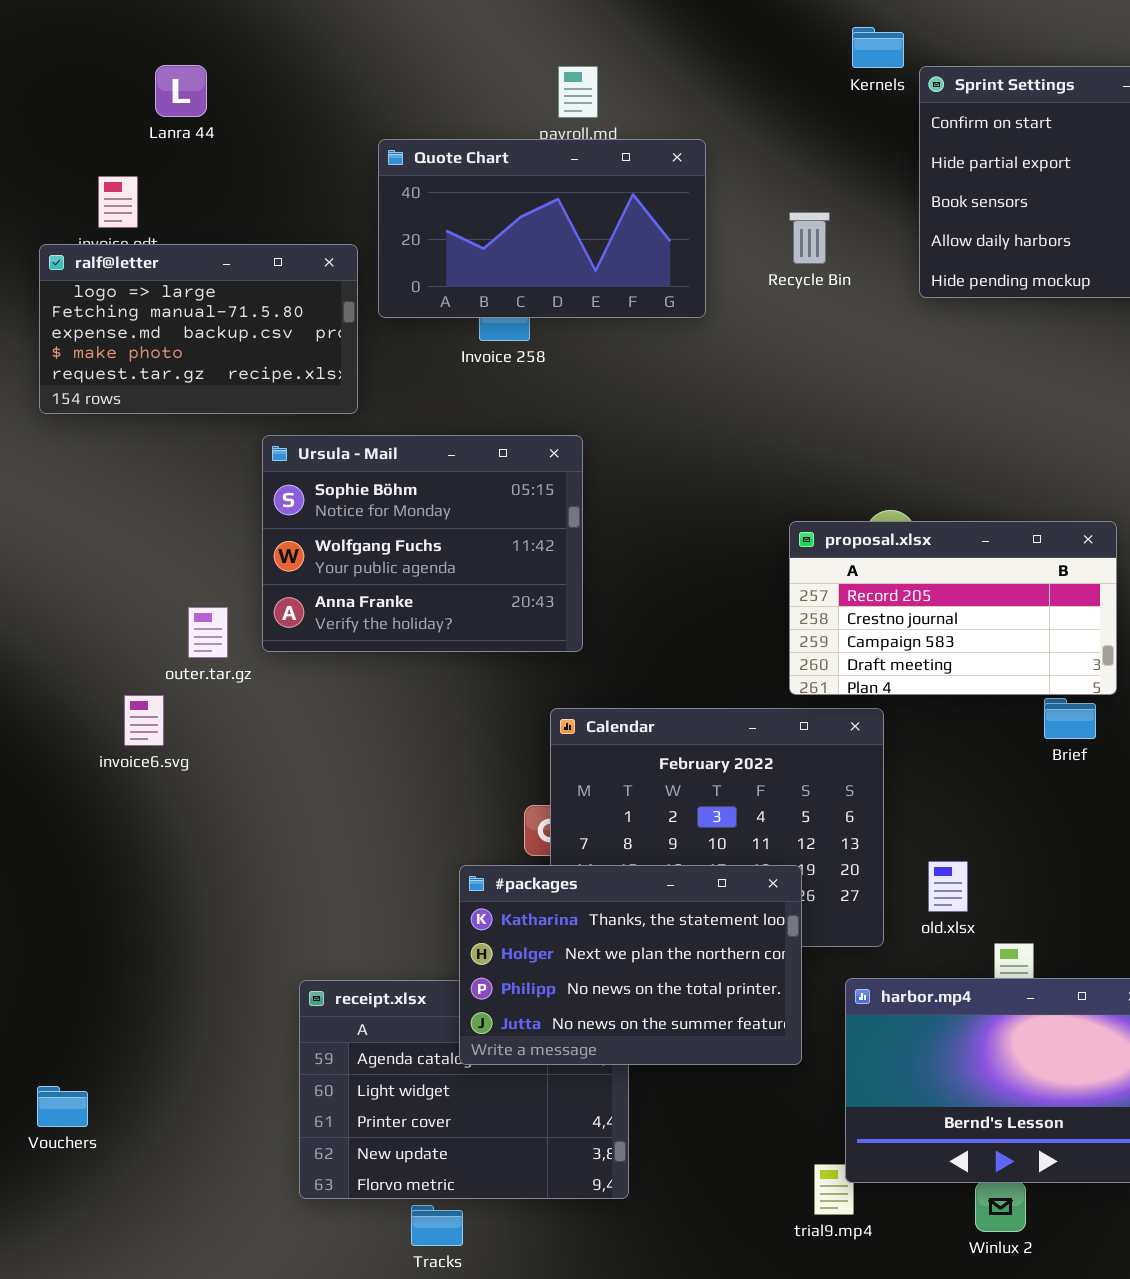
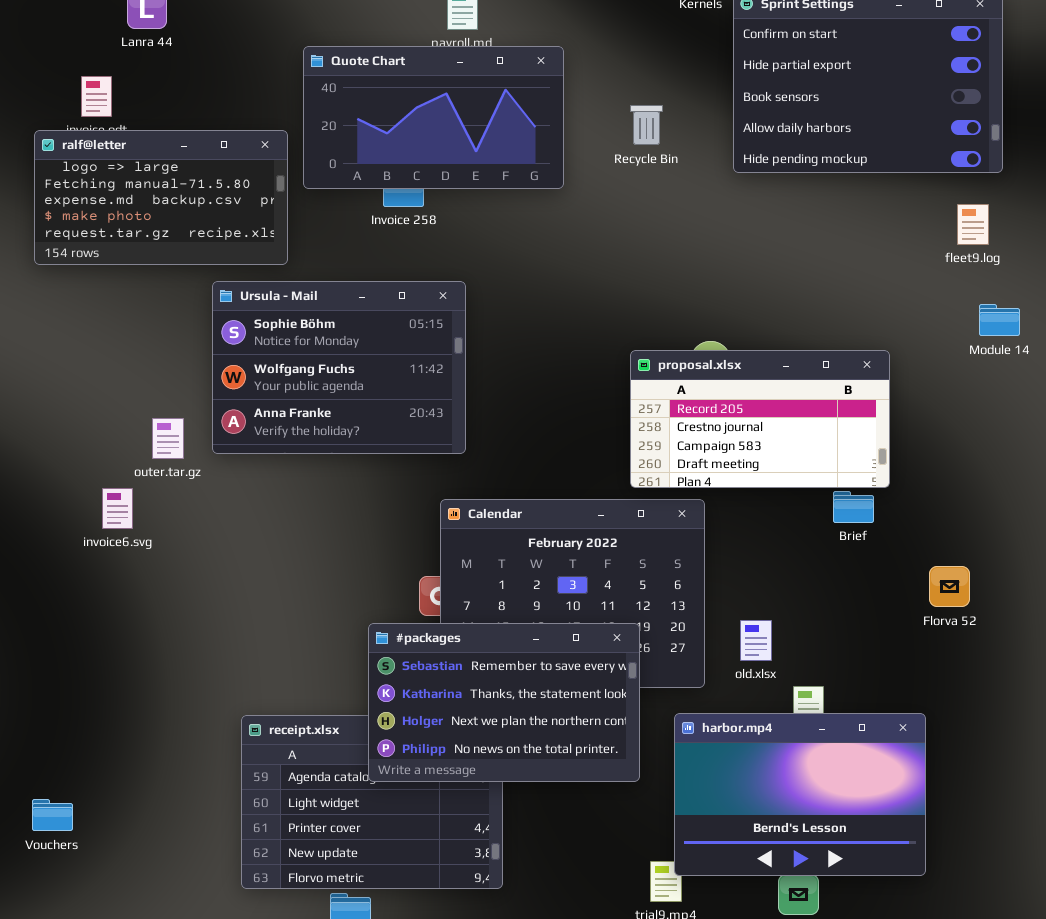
#packages: [459,865,802,1065] -> [368,623,640,782], scrolled up 1 row

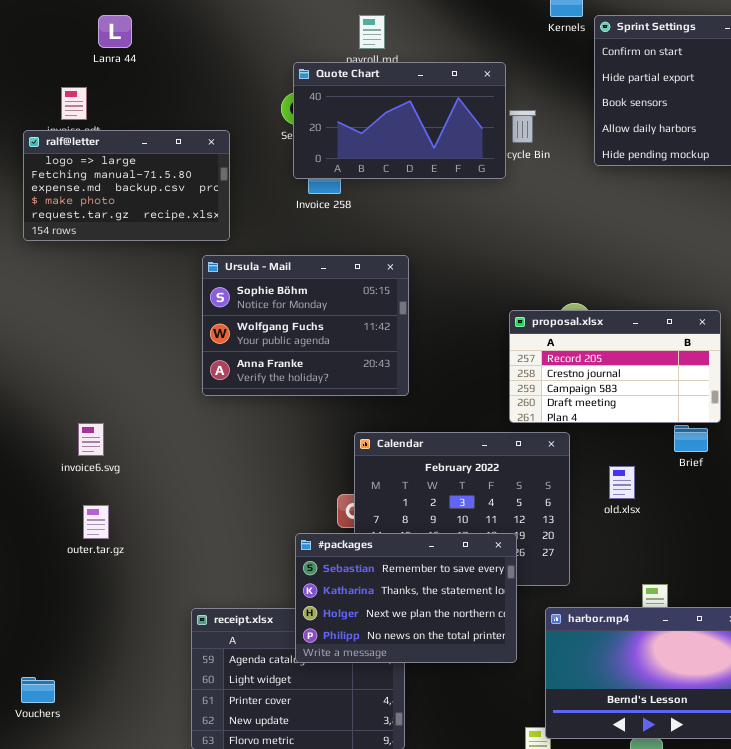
Quote Chart: [303,46,564,189] -> [293,62,506,179], moved
Ursula - Mail: [212,281,466,454] -> [202,255,409,396], moved
outer.tar.gz: [152,418,184,459] -> [83,505,109,539], moved
old.xlsx: [740,620,772,661] -> [609,466,635,499], moved

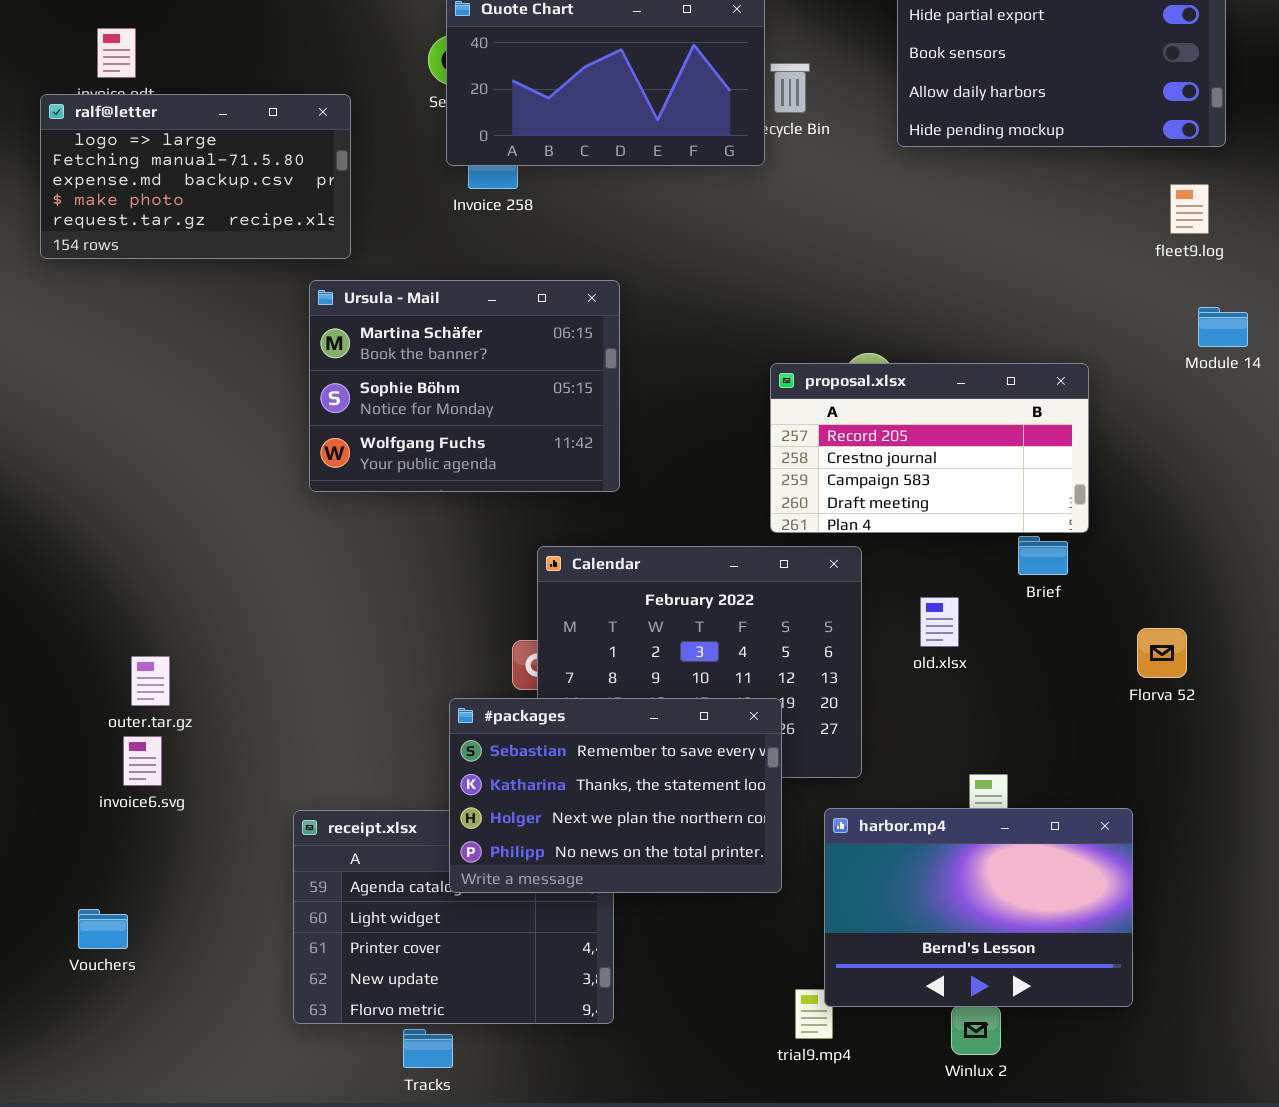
Ursula - Mail: [202,255,409,396] -> [309,280,620,492], scrolled up 1 row
invoice6.svg: [78,423,104,456] -> [123,736,162,786], moved
Vouchers: [21,677,55,703] -> [78,909,128,949], moved

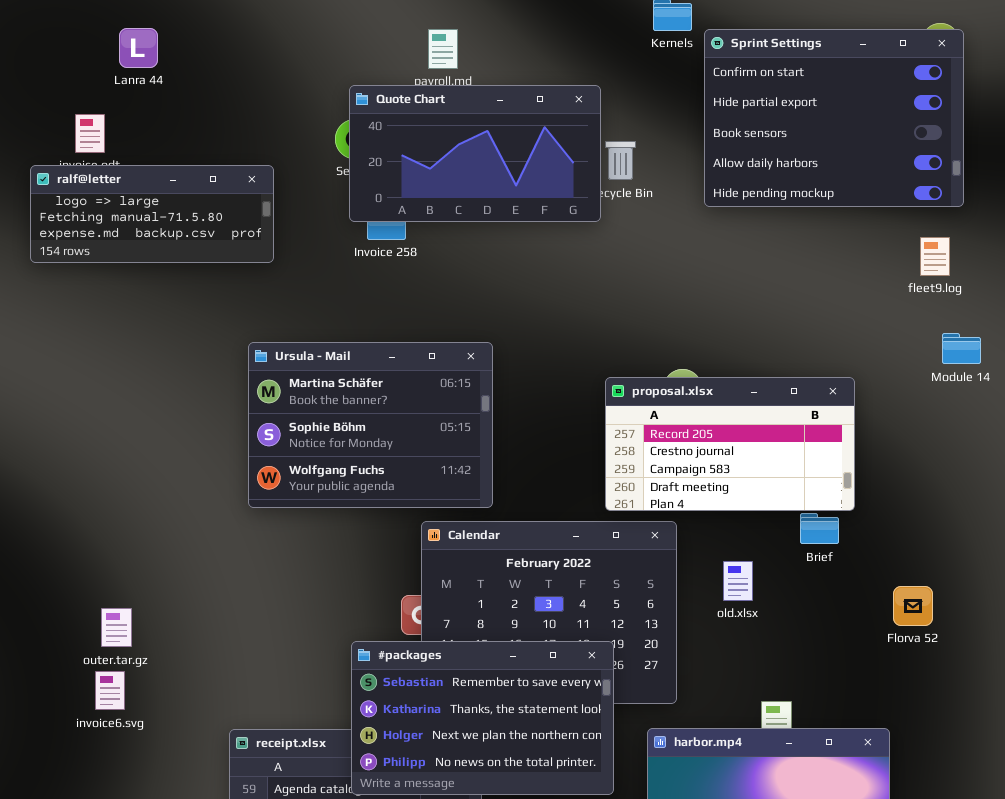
ralf@letter: [40,94,351,259] -> [30,165,274,263], resized
Ursula - Mail: [309,280,620,492] -> [248,342,493,508], moved

